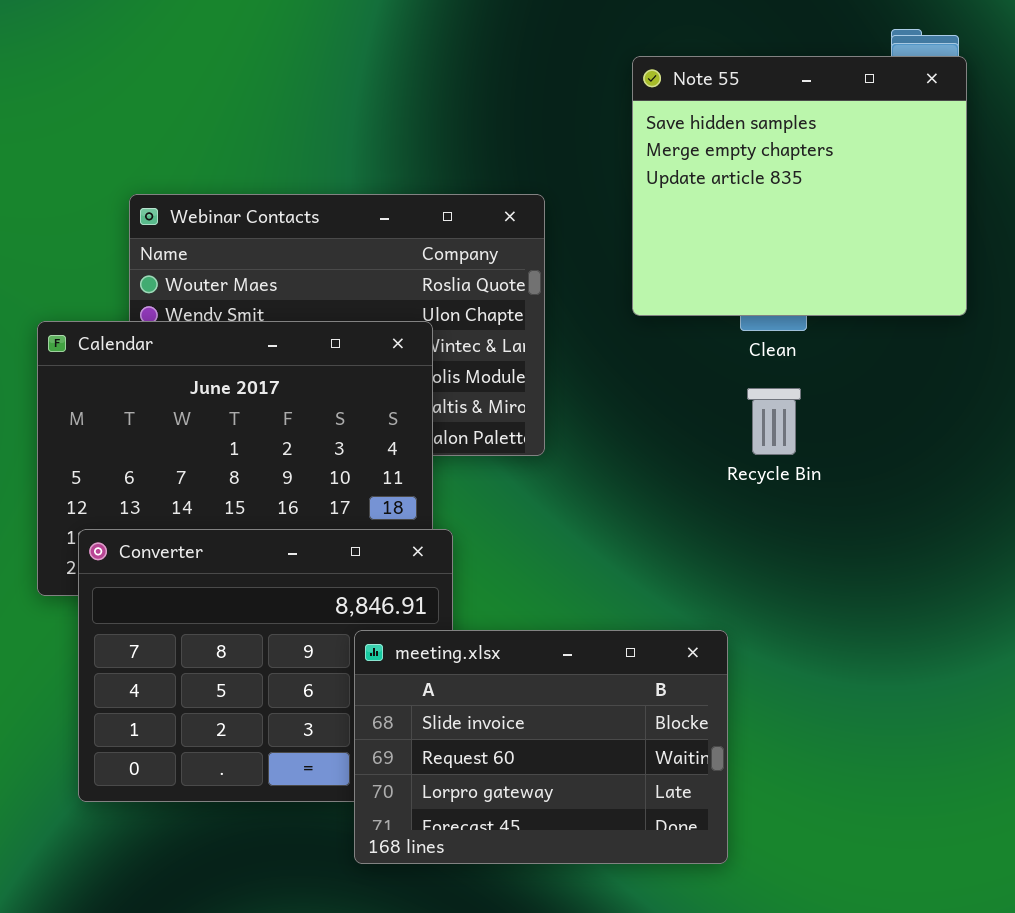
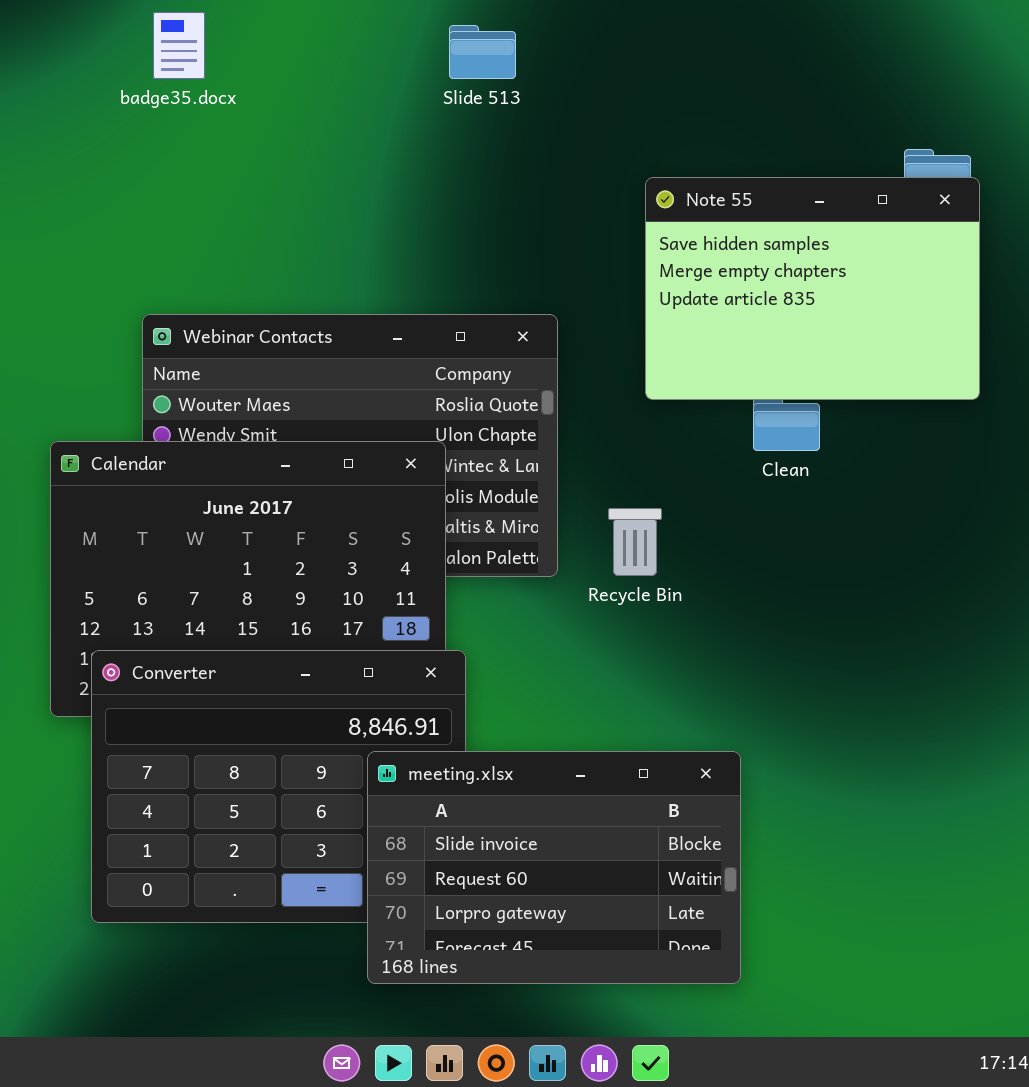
Note 55: [632,56,967,316] -> [645,177,980,400], resized
Recycle Bin: [747,388,801,455] -> [608,508,662,576], moved

